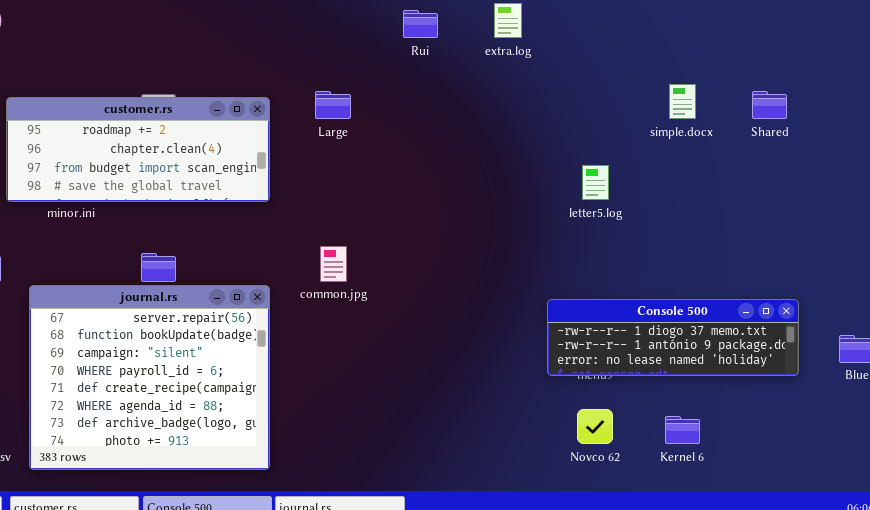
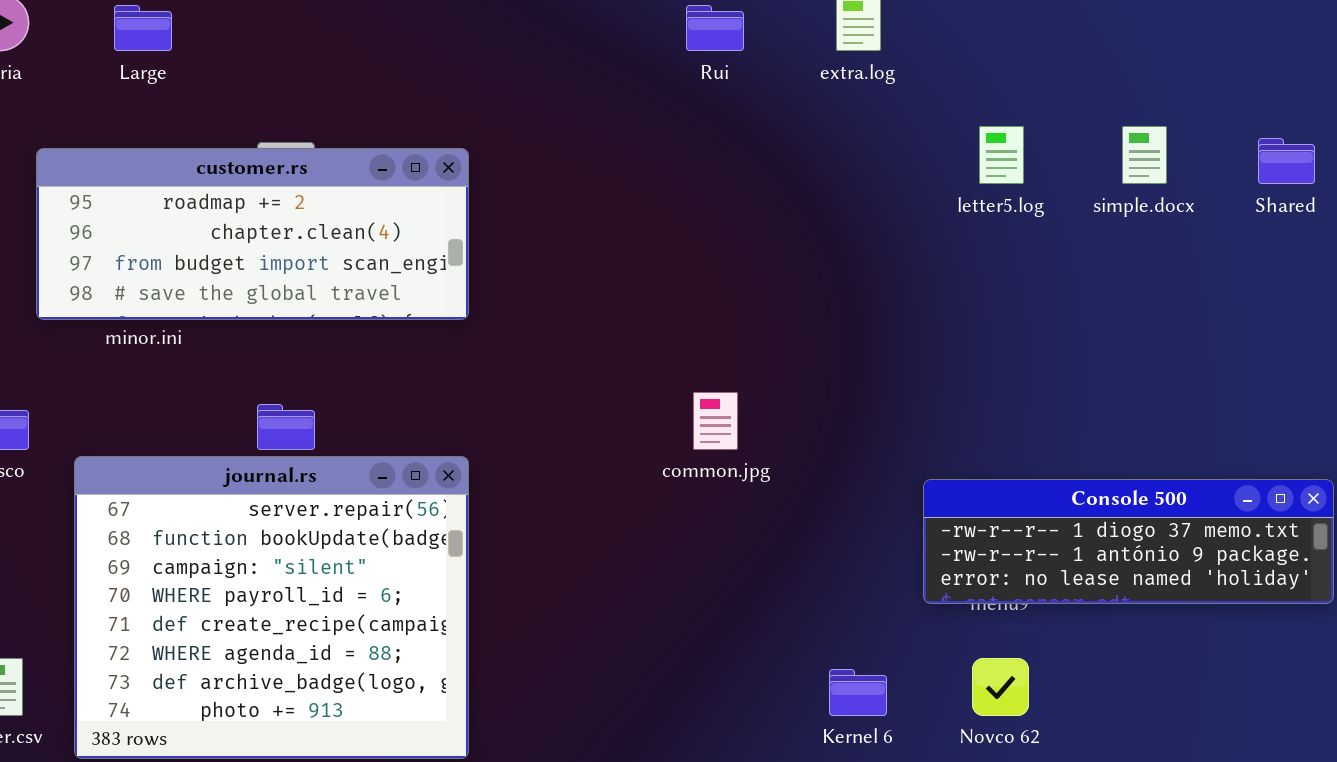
Large: [315,91,351,119] -> [114,5,172,51], moved
letter5.log: [582,165,609,200] -> [979,126,1024,184], moved
common.jpg: [320,246,347,282] -> [693,392,738,450], moved
Kernel 6: [665,416,700,444] -> [829,669,887,716], moved

